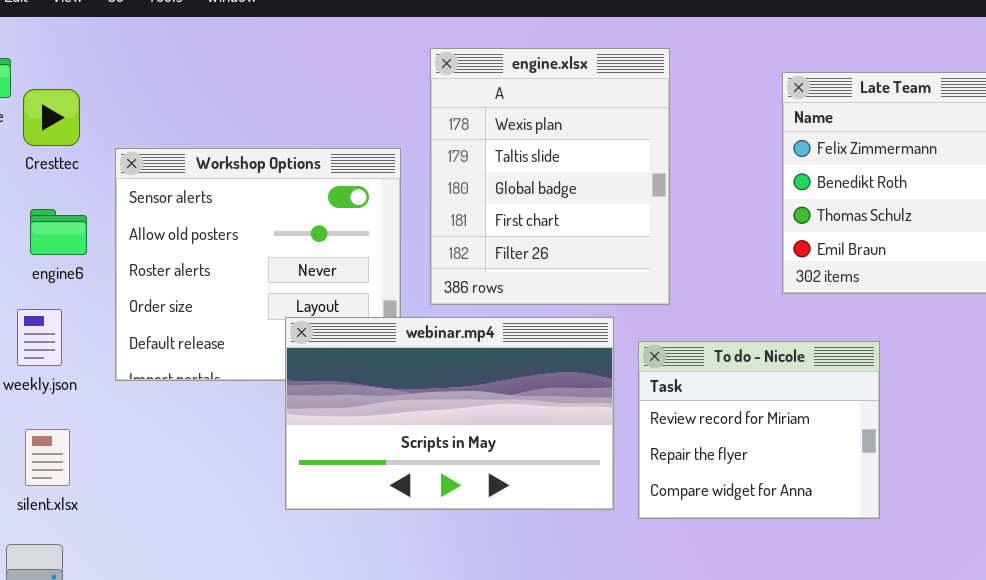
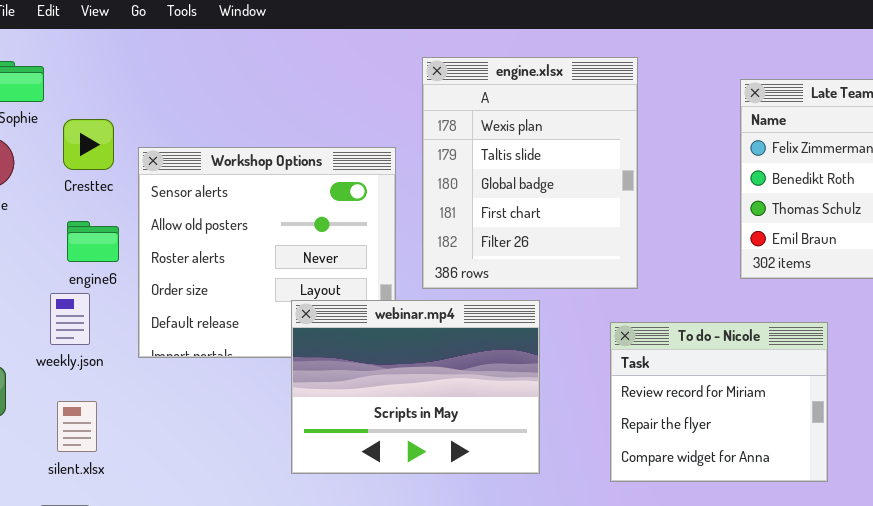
Cresttec: [23,89,80,146] -> [63,119,114,170], moved
engine6: [30,209,87,255] -> [67,221,119,262], moved
webinar.mp4: [285,317,614,510] -> [291,300,540,474], resized

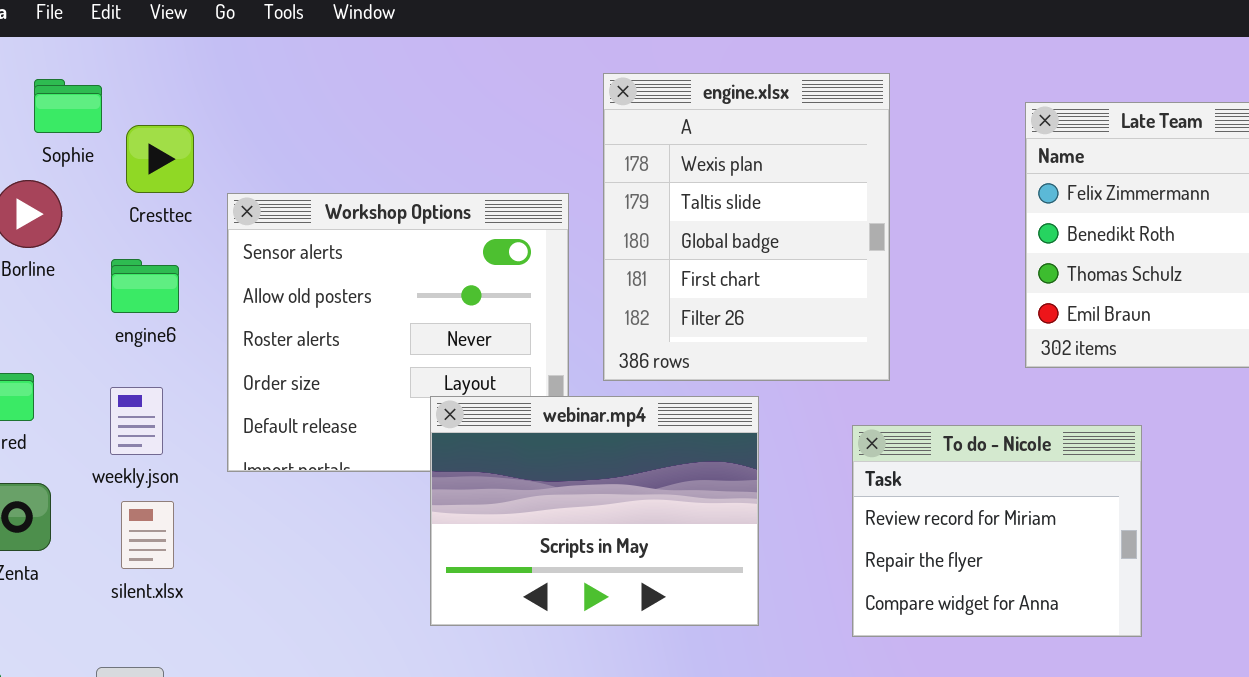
Cresttec: [63,119,114,170] -> [126,125,194,193], moved
engine6: [67,221,119,262] -> [111,259,179,313], moved
silent.xlsx: [57,401,97,452] -> [121,501,174,569], moved

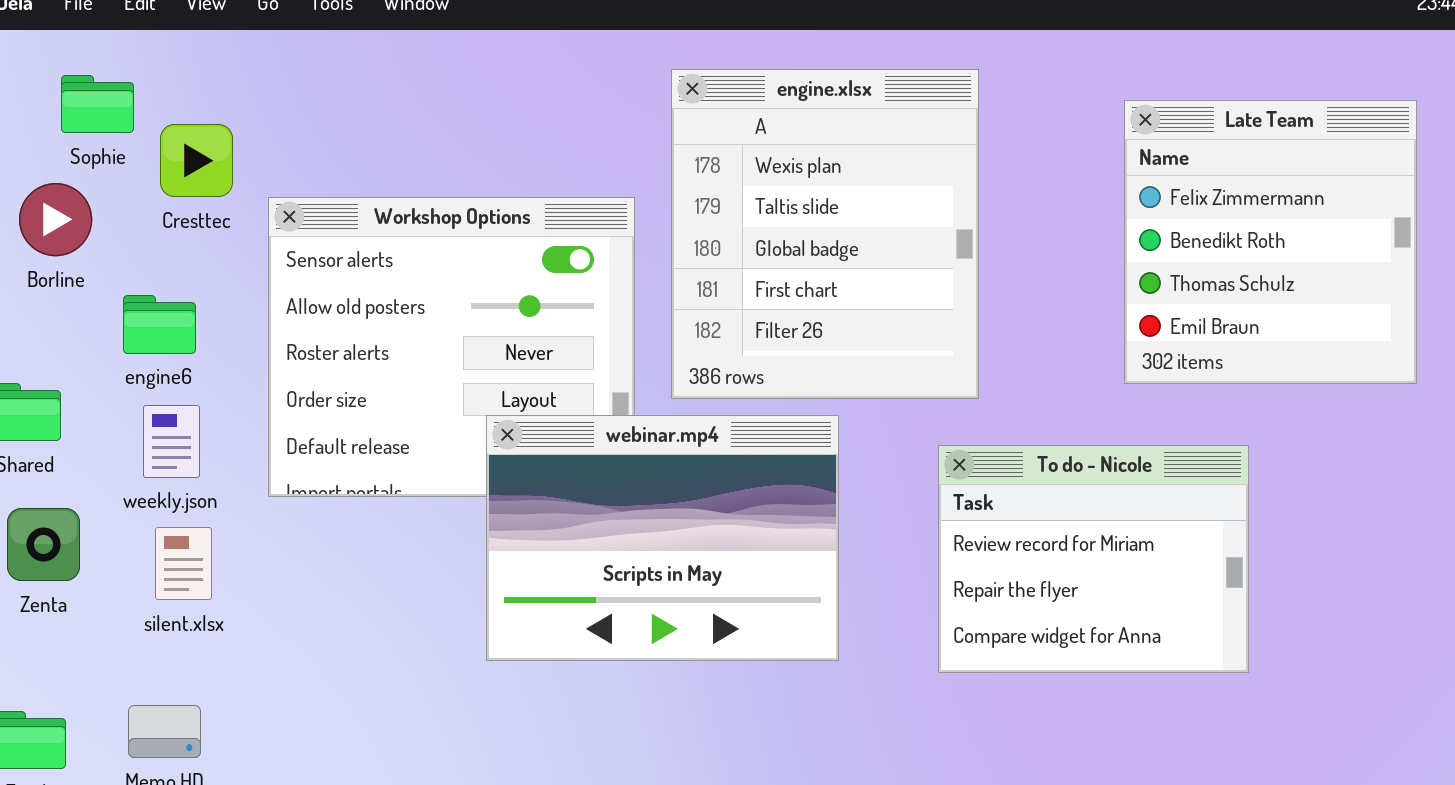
engine6: [111,259,179,313] -> [123,295,196,354], moved

